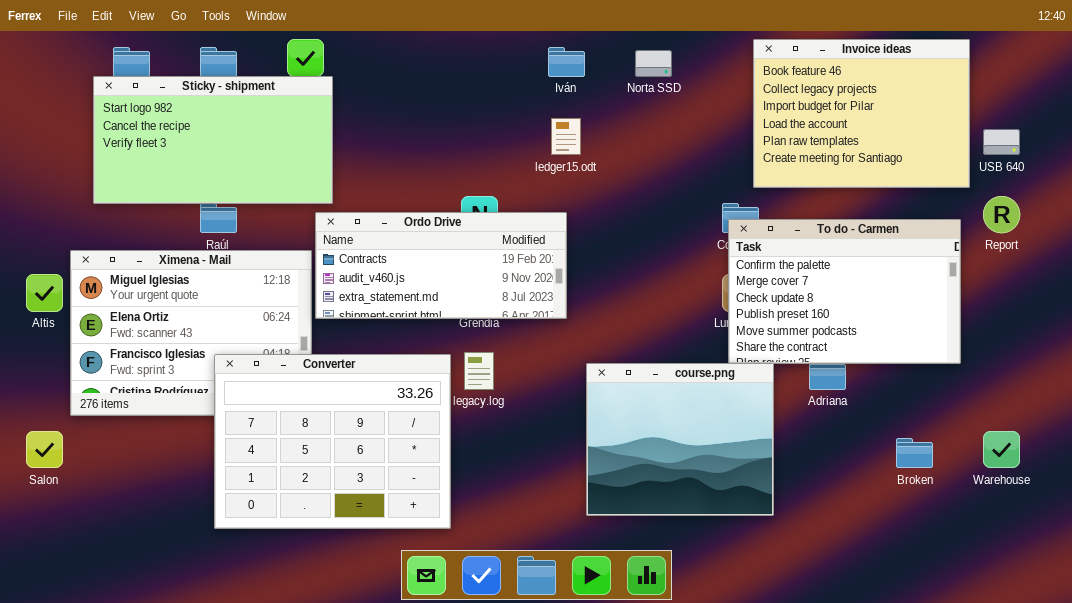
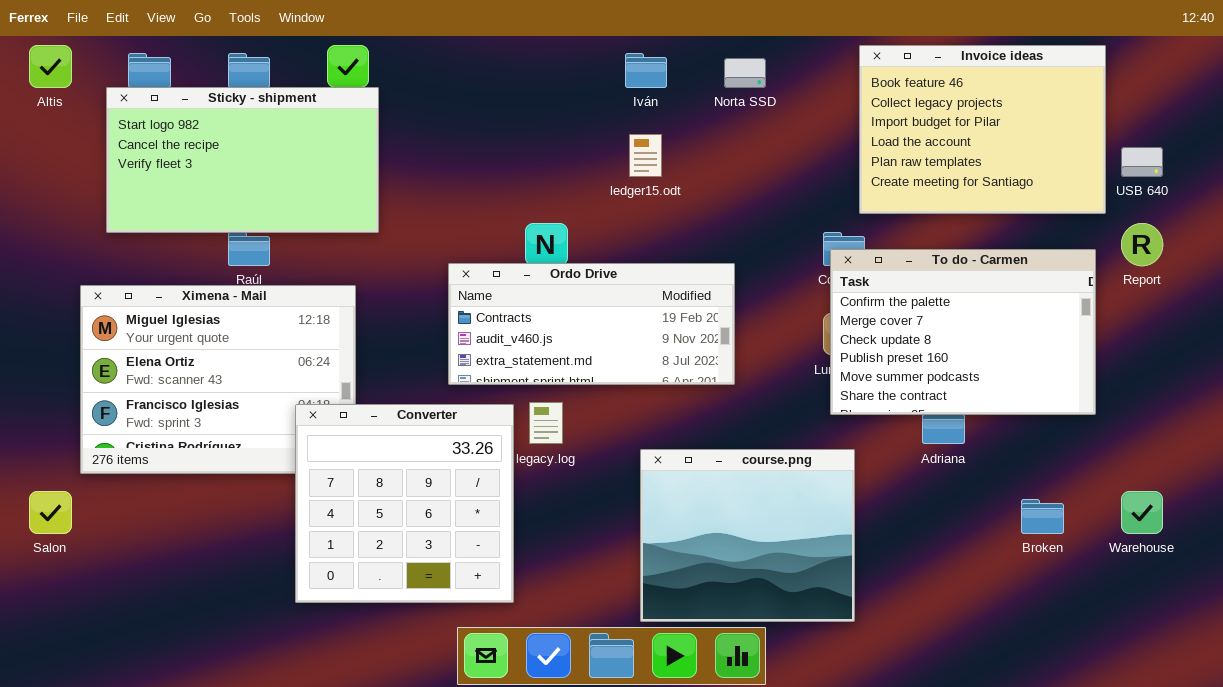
Ordo Drive: [315,212,567,319] -> [448,263,735,385], moved
Altis: [26,274,63,312] -> [29,45,72,88], moved
Converter: [214,354,451,529] -> [295,404,514,603], resized
course.png: [586,363,774,516] -> [640,449,855,622], moved

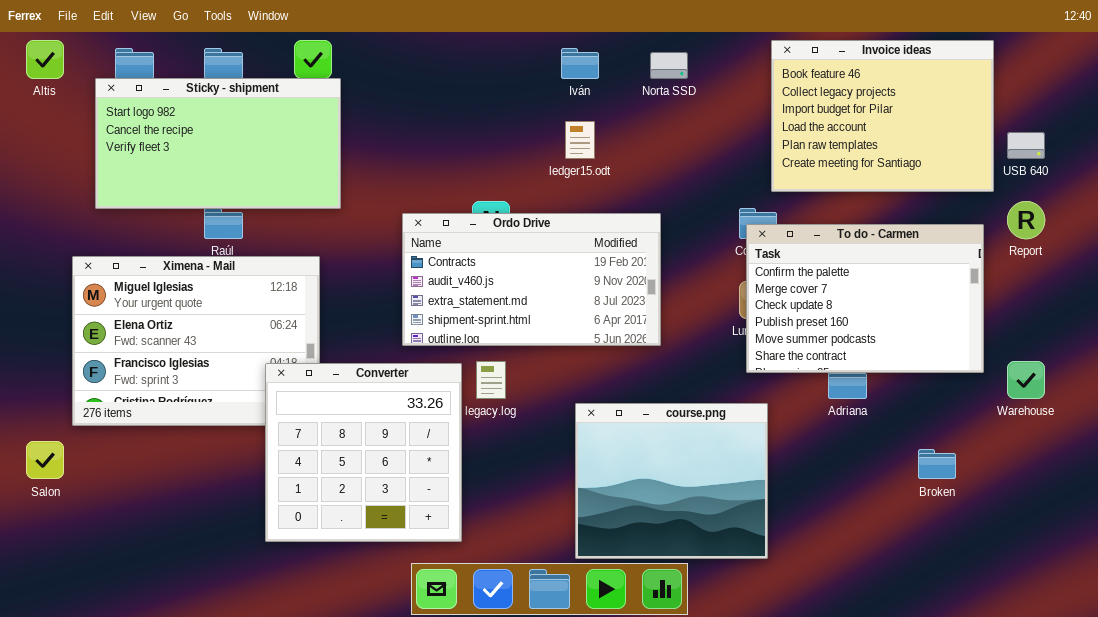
Ordo Drive: [448,263,735,385] -> [402,213,661,346], resized
Warehouse: [1121,491,1163,534] -> [1007,361,1045,399], moved

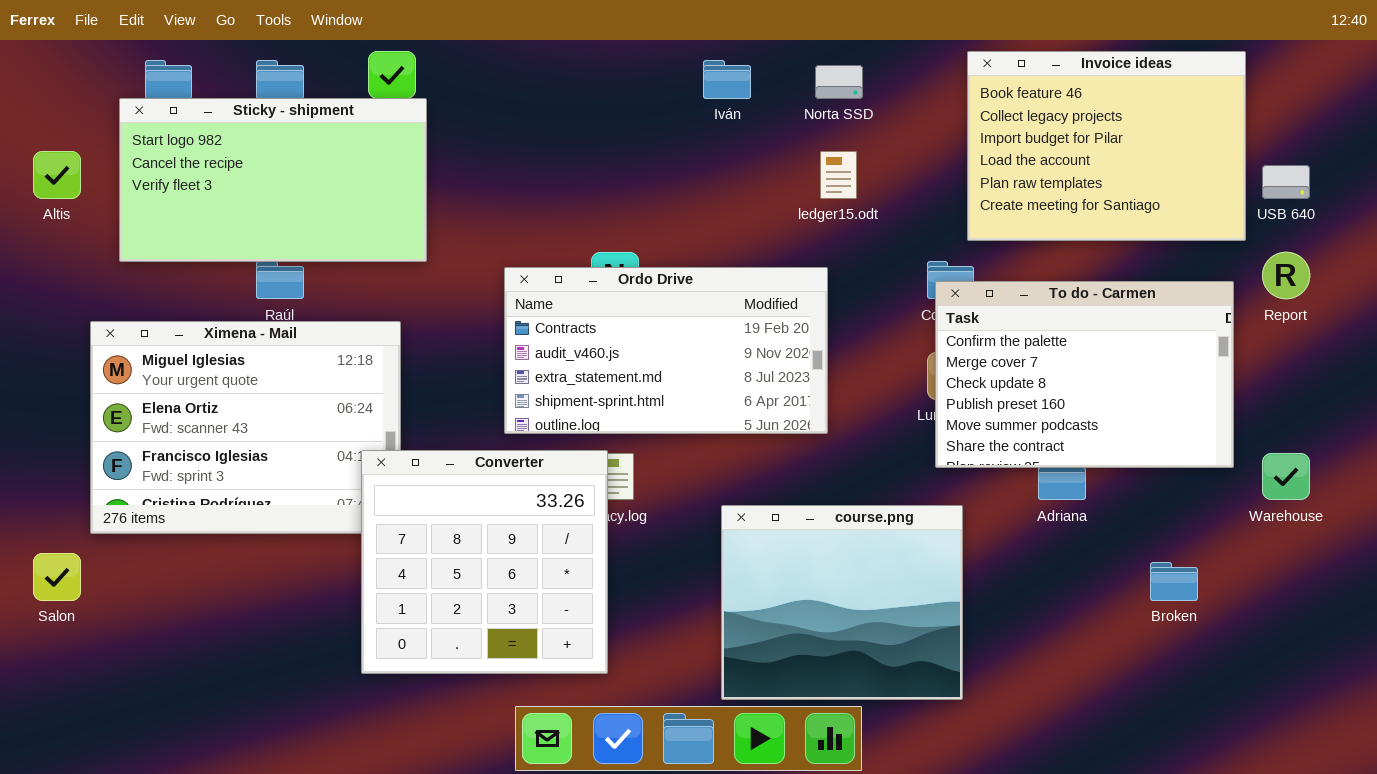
Altis: [26,40,64,79] -> [33,151,81,199], moved
ledger15.odt: [565,121,595,159] -> [820,151,857,199], moved
Converter: [265,363,462,542] -> [361,450,608,674], moved

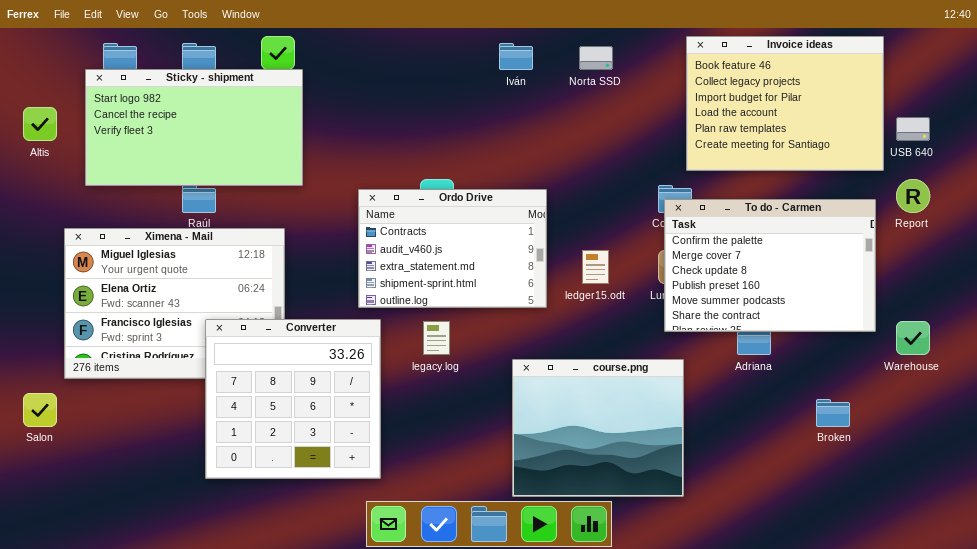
ledger15.odt: [820,151,857,199] -> [582,250,609,284], moved
Ordo Drive: [504,267,828,434] -> [358,189,547,308], resized
Converter: [361,450,608,674] -> [205,319,381,479], moved

